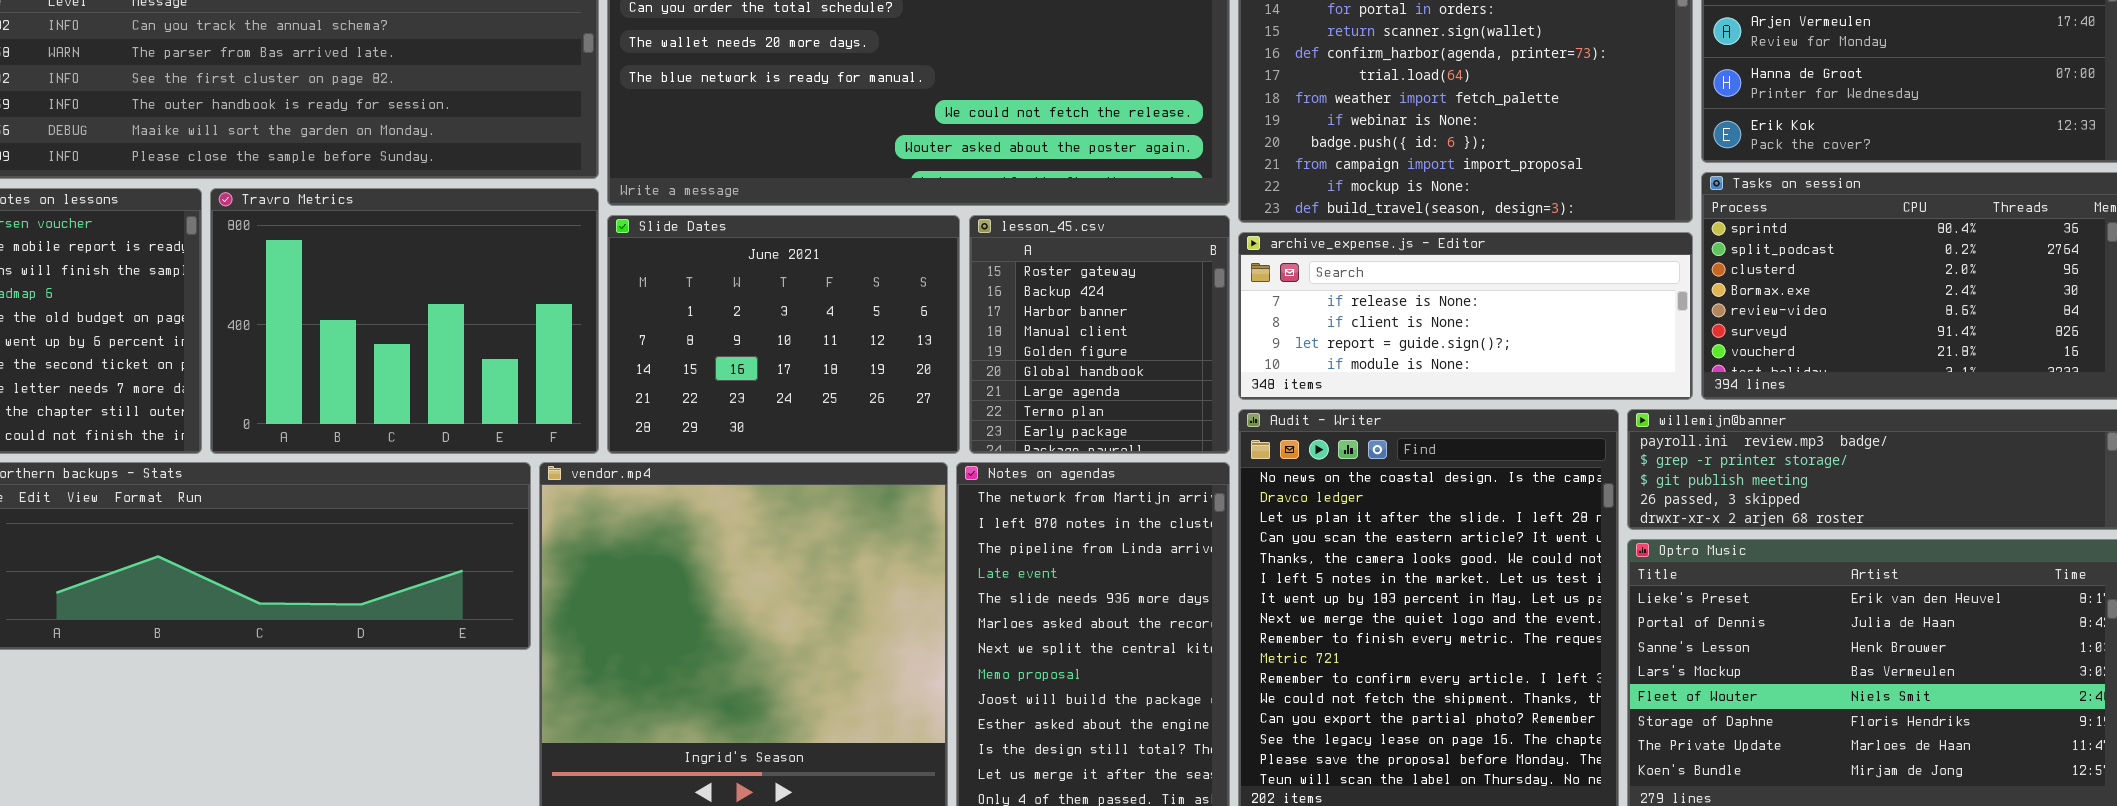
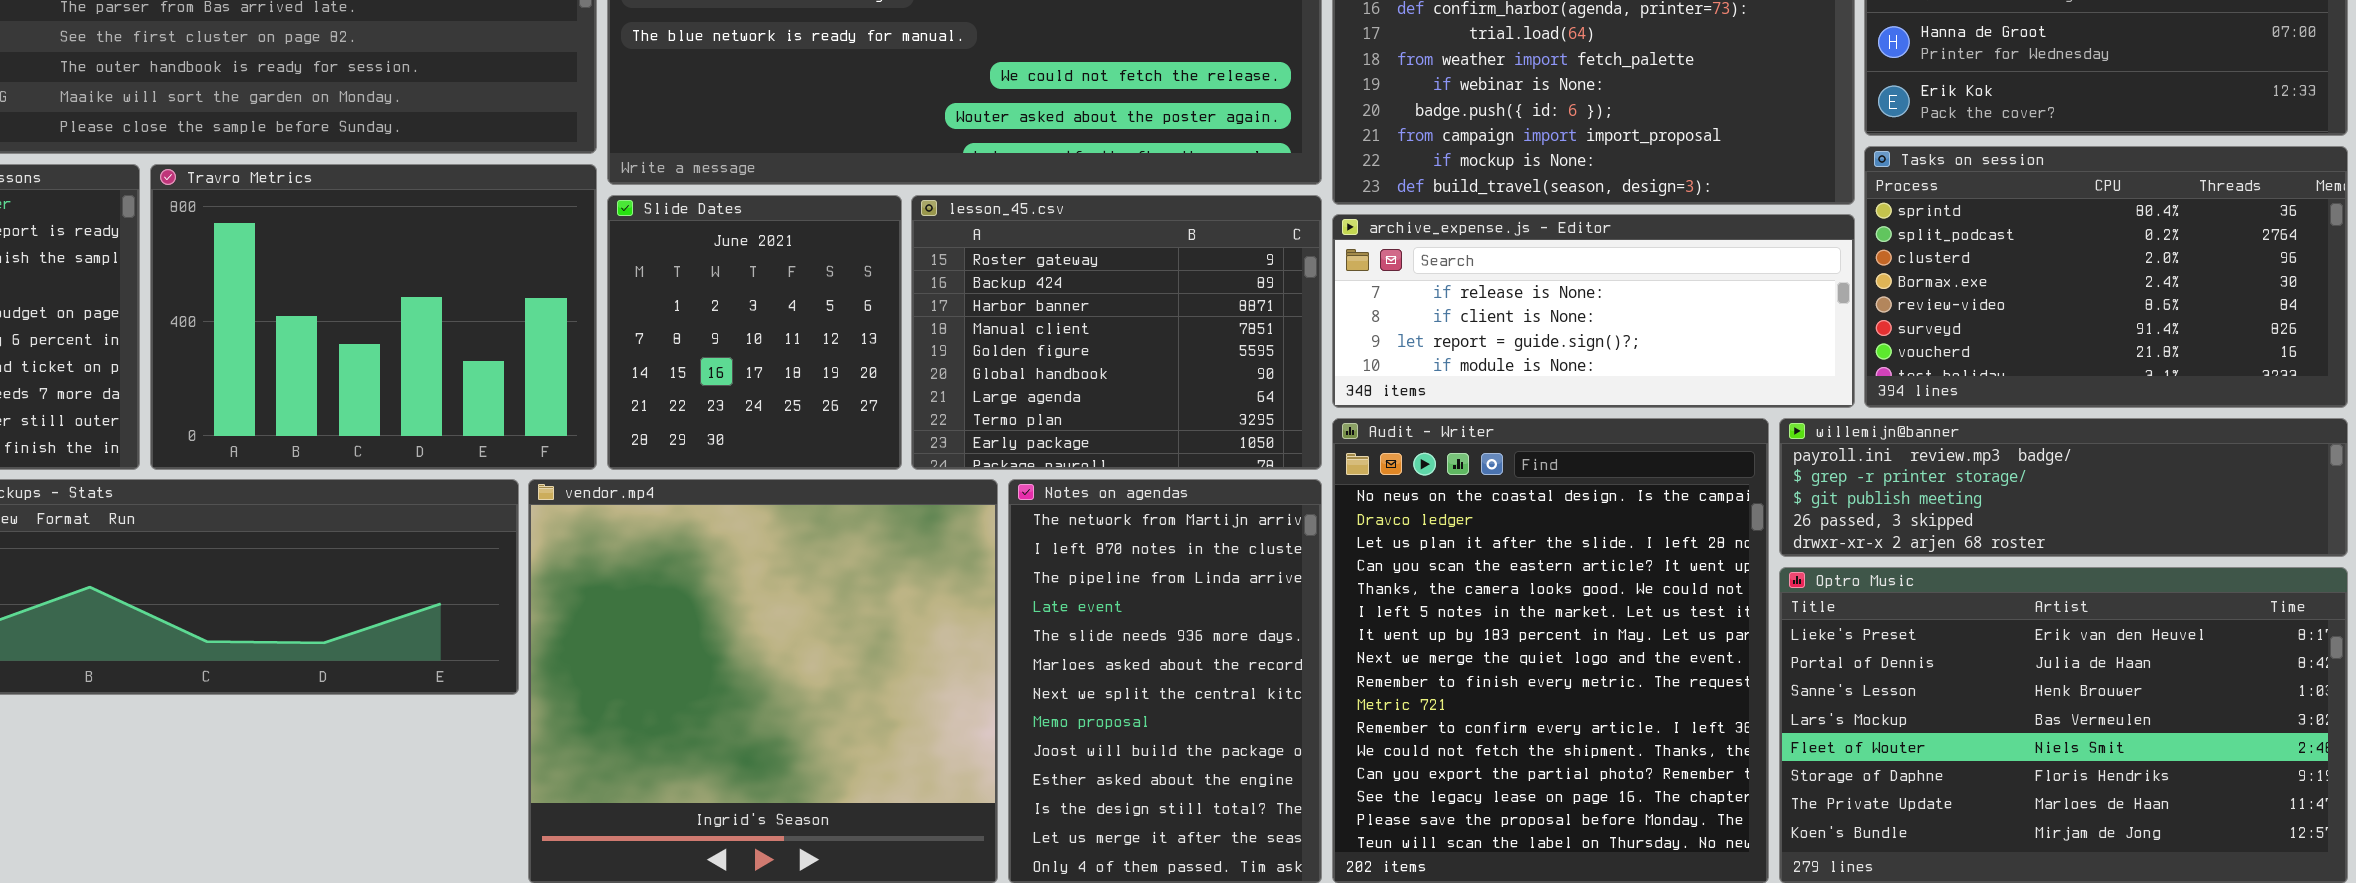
Slide Dates: [607,215,960,454] -> [607,195,902,470], resized
lesson_45.csv: [969,215,1230,454] -> [911,195,1322,470], resized

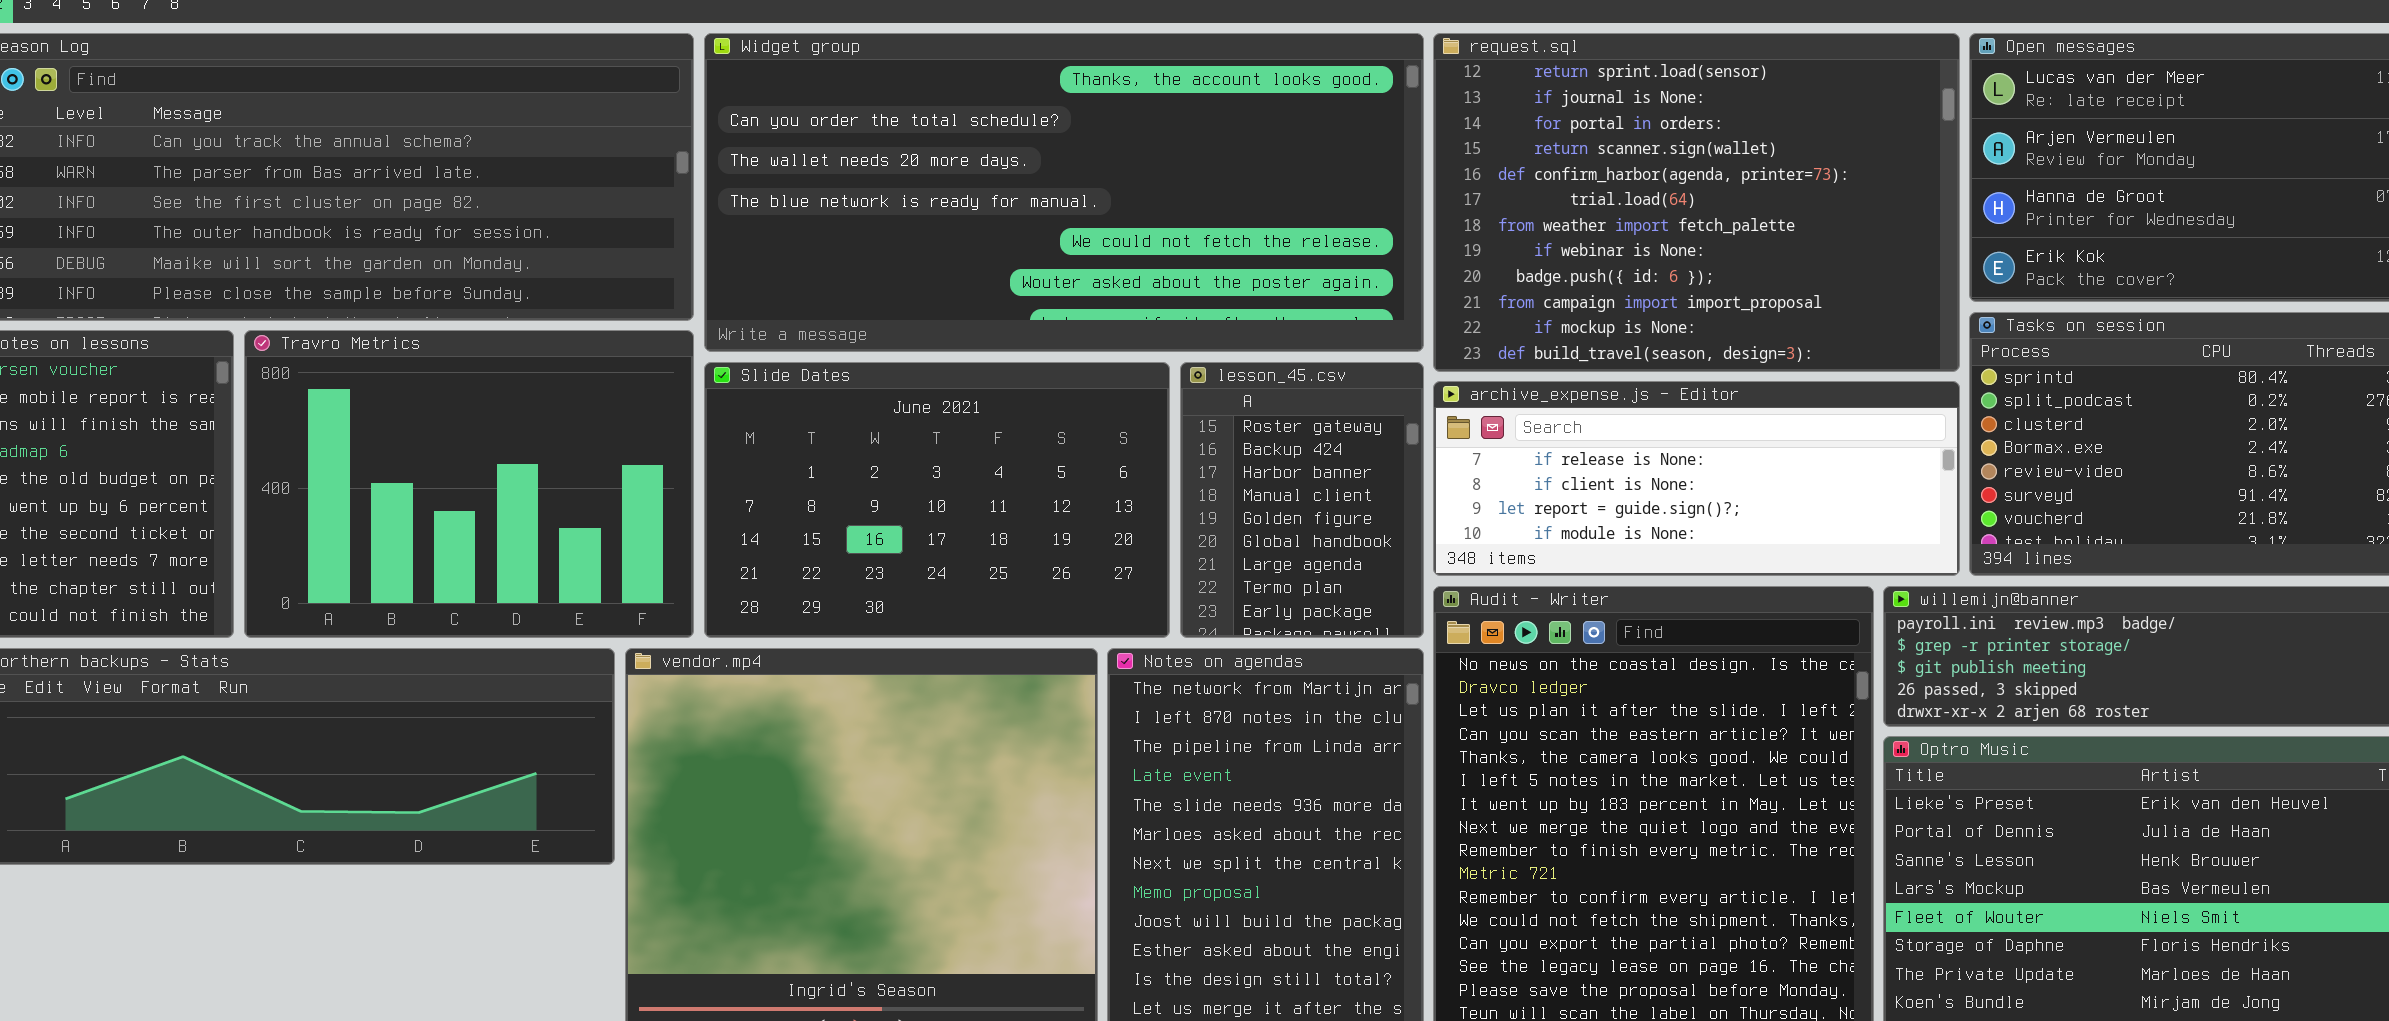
Slide Dates: [607,195,902,470] -> [704,362,1170,638], resized
lesson_45.csv: [911,195,1322,470] -> [1180,362,1424,638], resized

